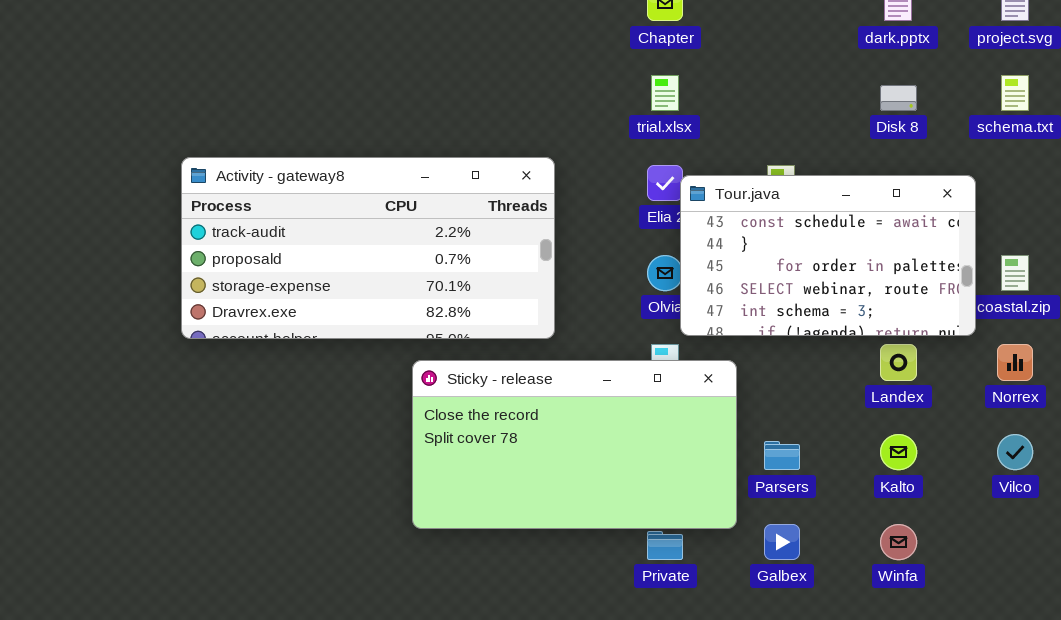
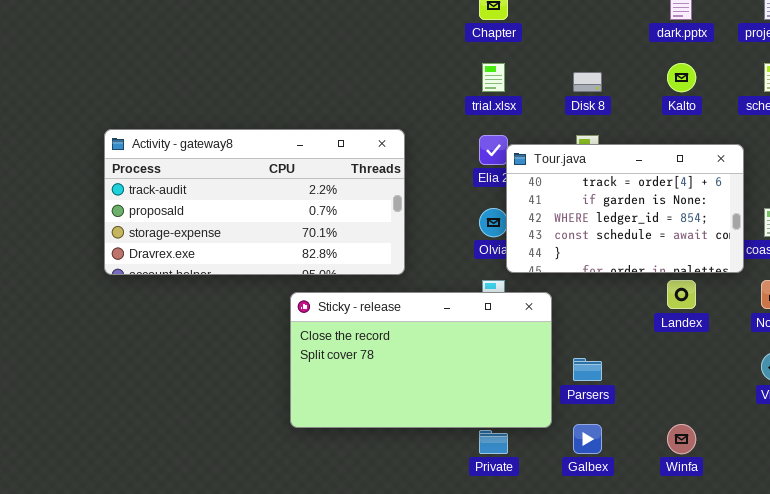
Disk 8: [880,85,917,111] -> [573,72,602,92], moved
Tour.java: [680,175,976,336] -> [506,144,744,273], scrolled up 3 rows
Kalto: [880,434,917,470] -> [667,63,696,92], moved

